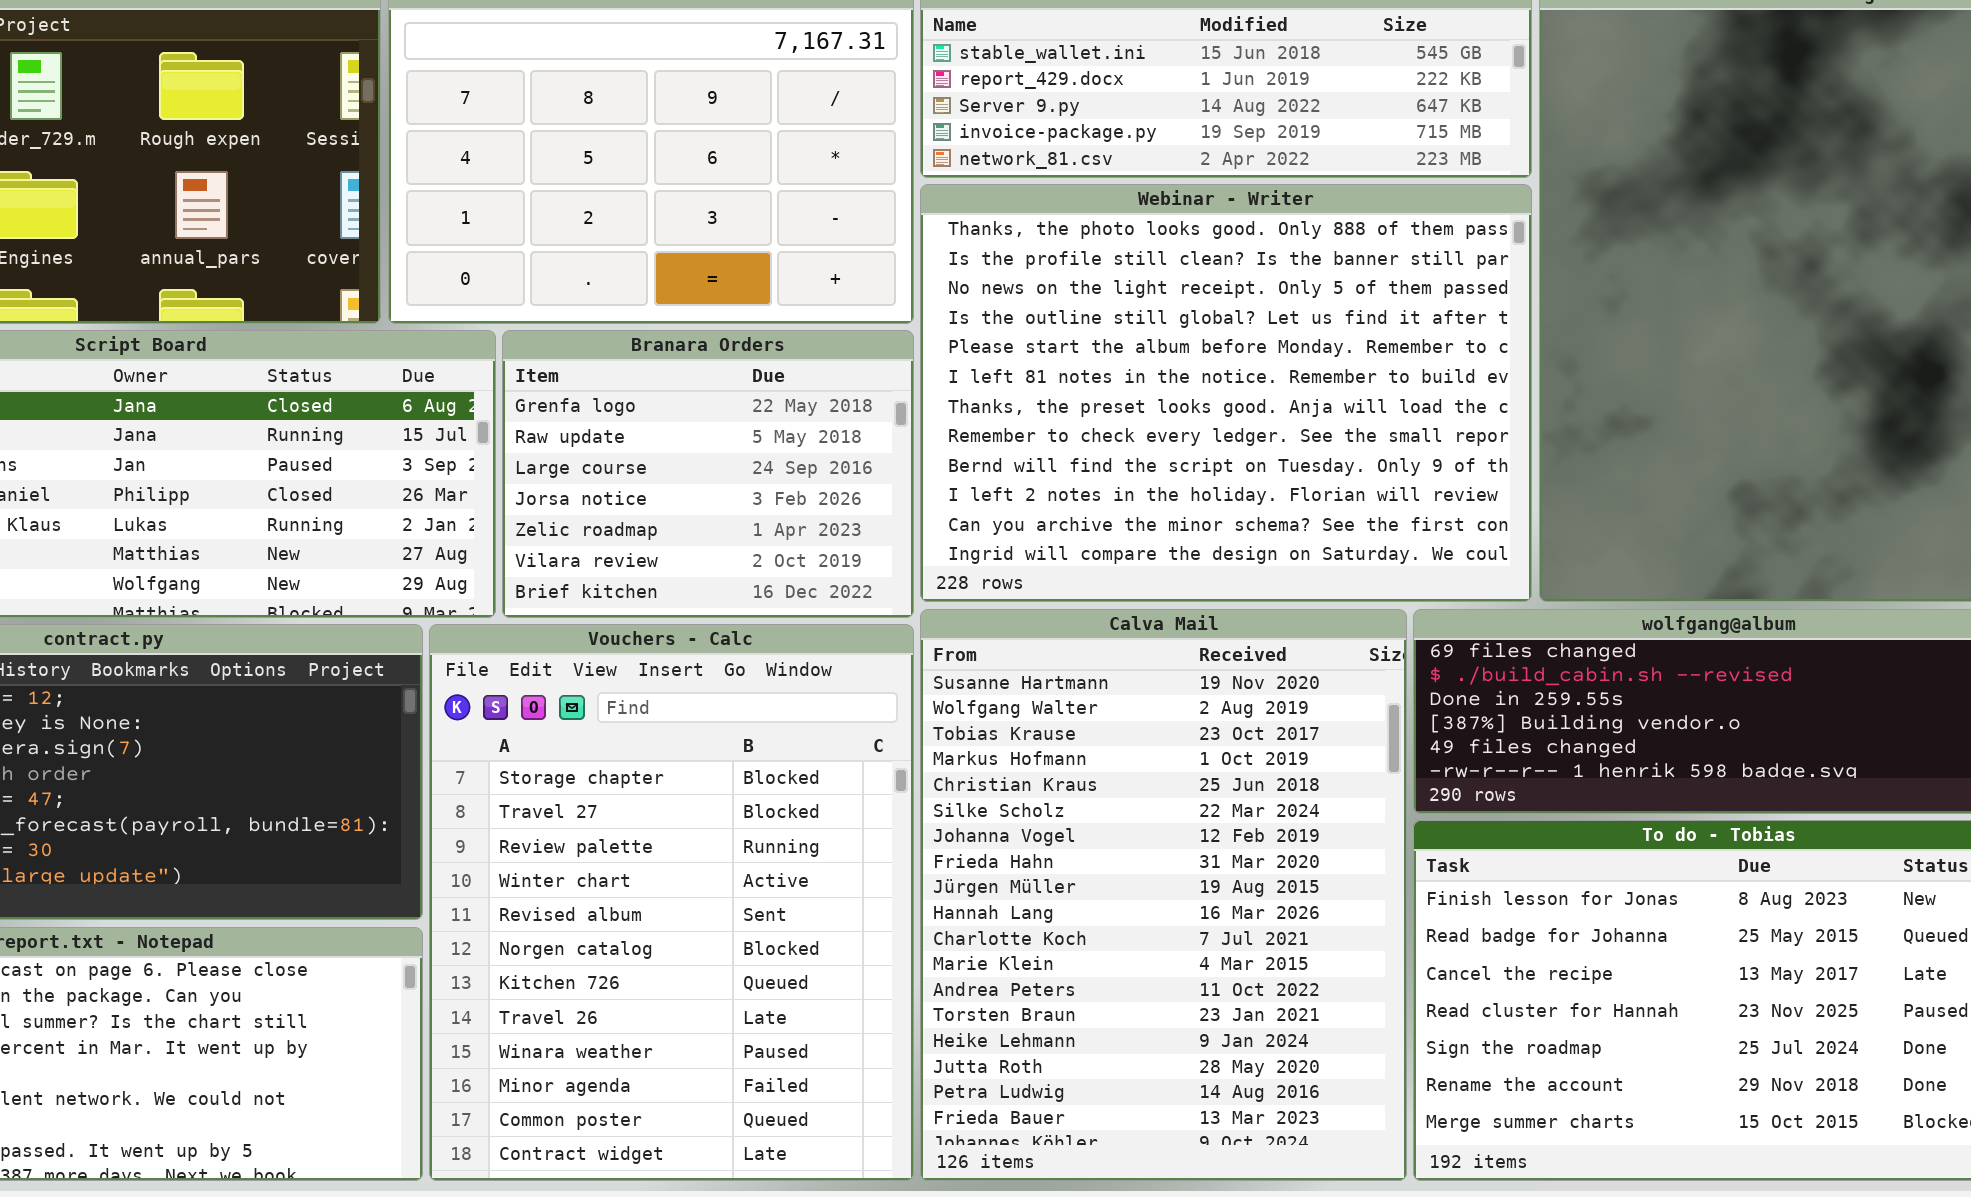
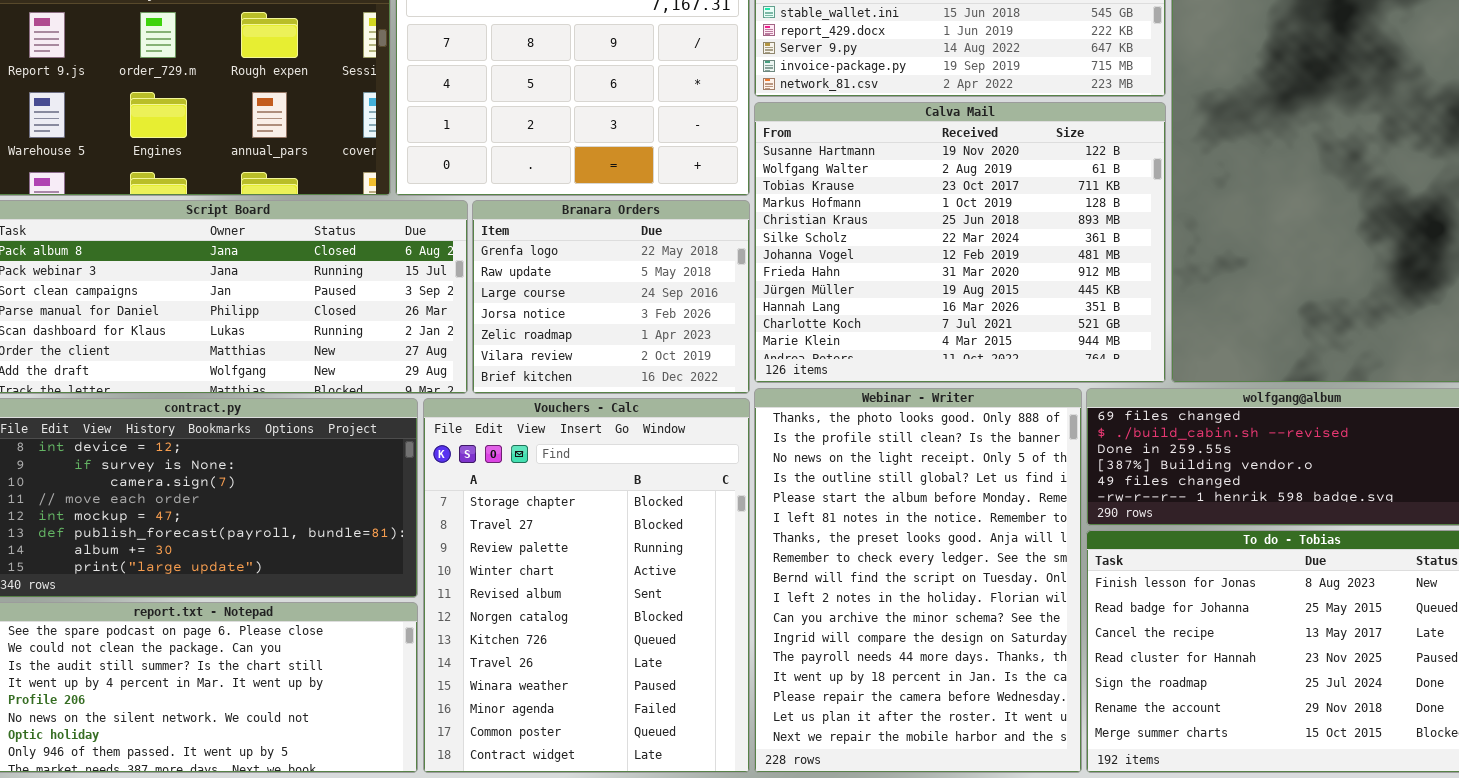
Webinar - Writer: [920,184,1532,602] -> [754,388,1082,773], moved, resized
Calva Mail: [920,609,1407,1181] -> [754,102,1166,383], moved, resized

